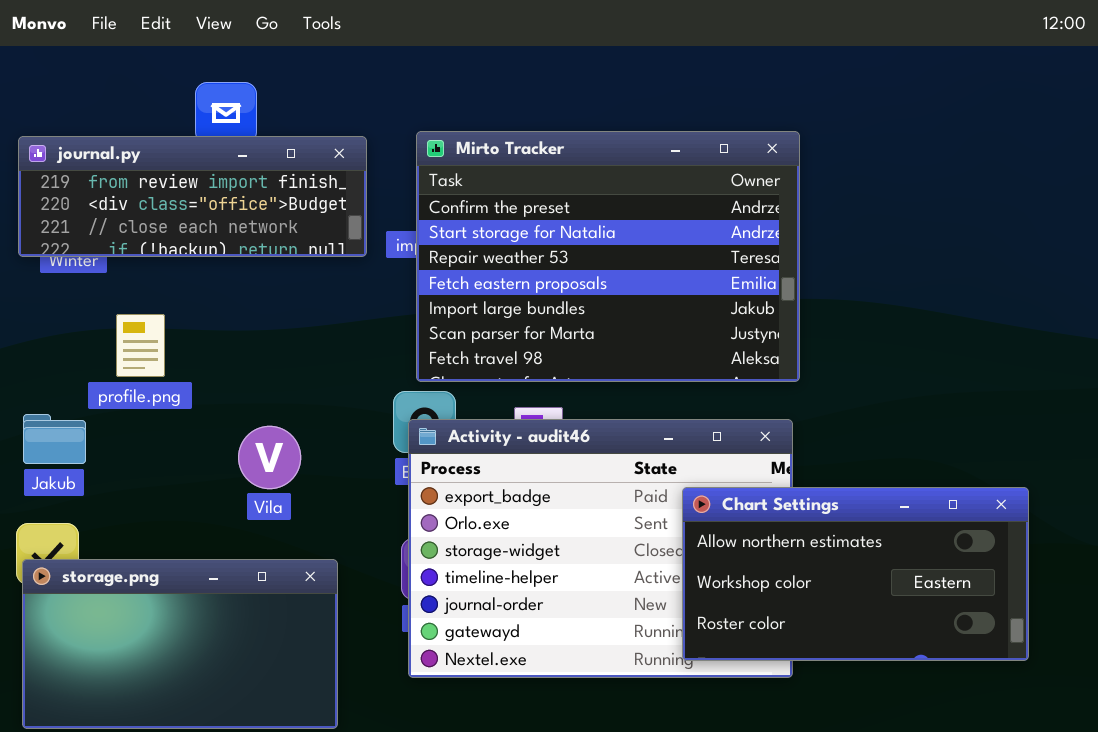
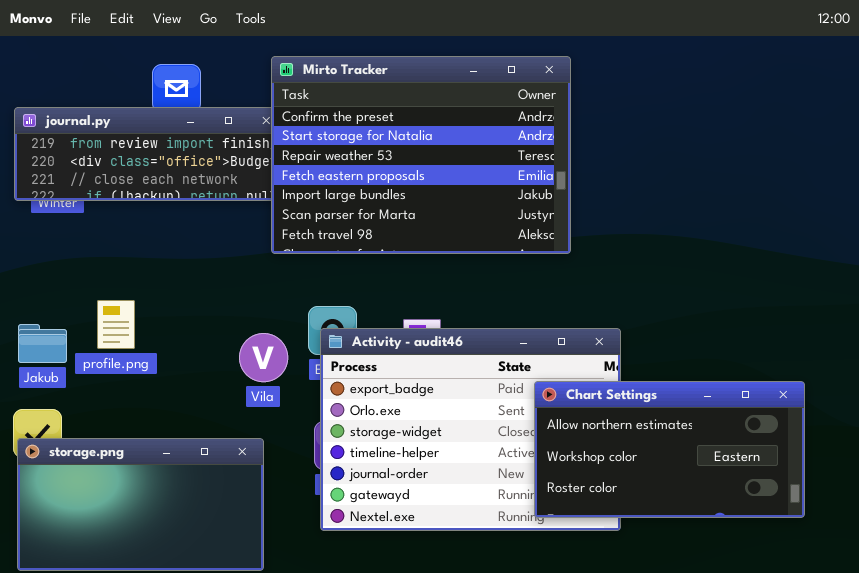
Mirto Tracker: [416,131,800,382] -> [271,56,571,254], moved
profile.png: [116,314,165,377] -> [97,300,135,349], moved
Vila: [238,426,301,489] -> [239,333,288,382], moved

